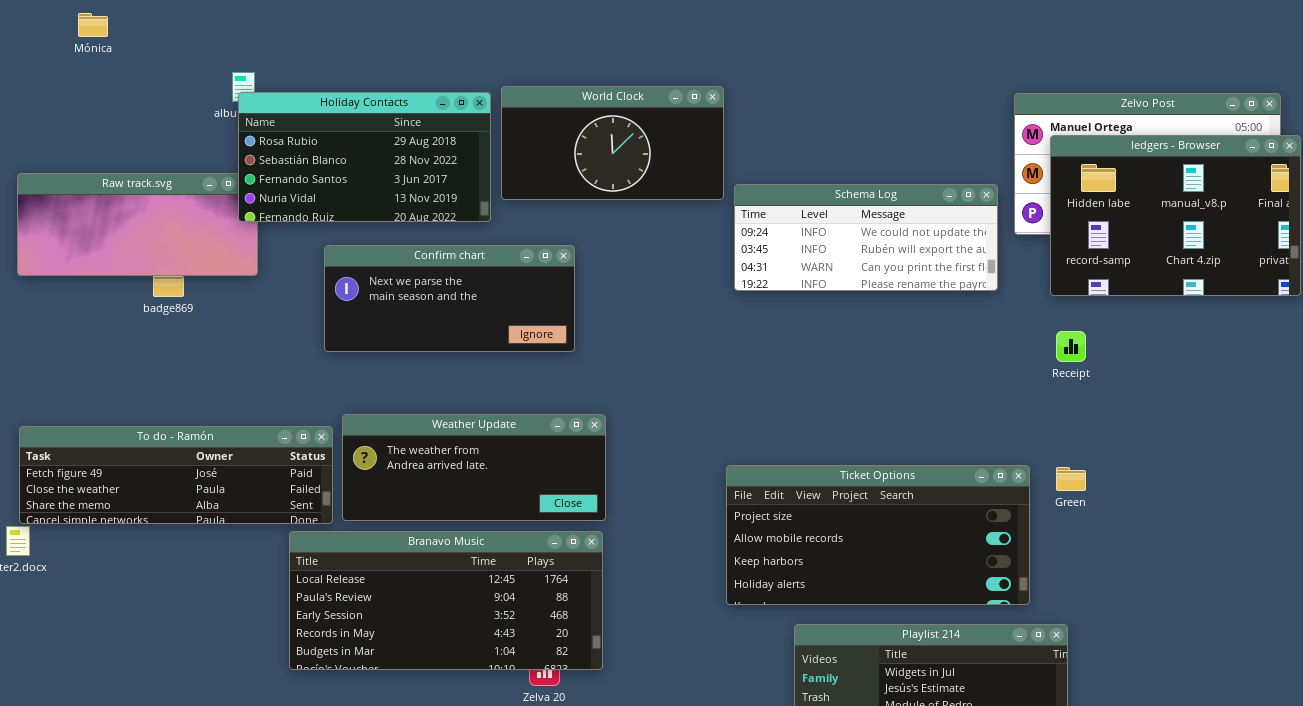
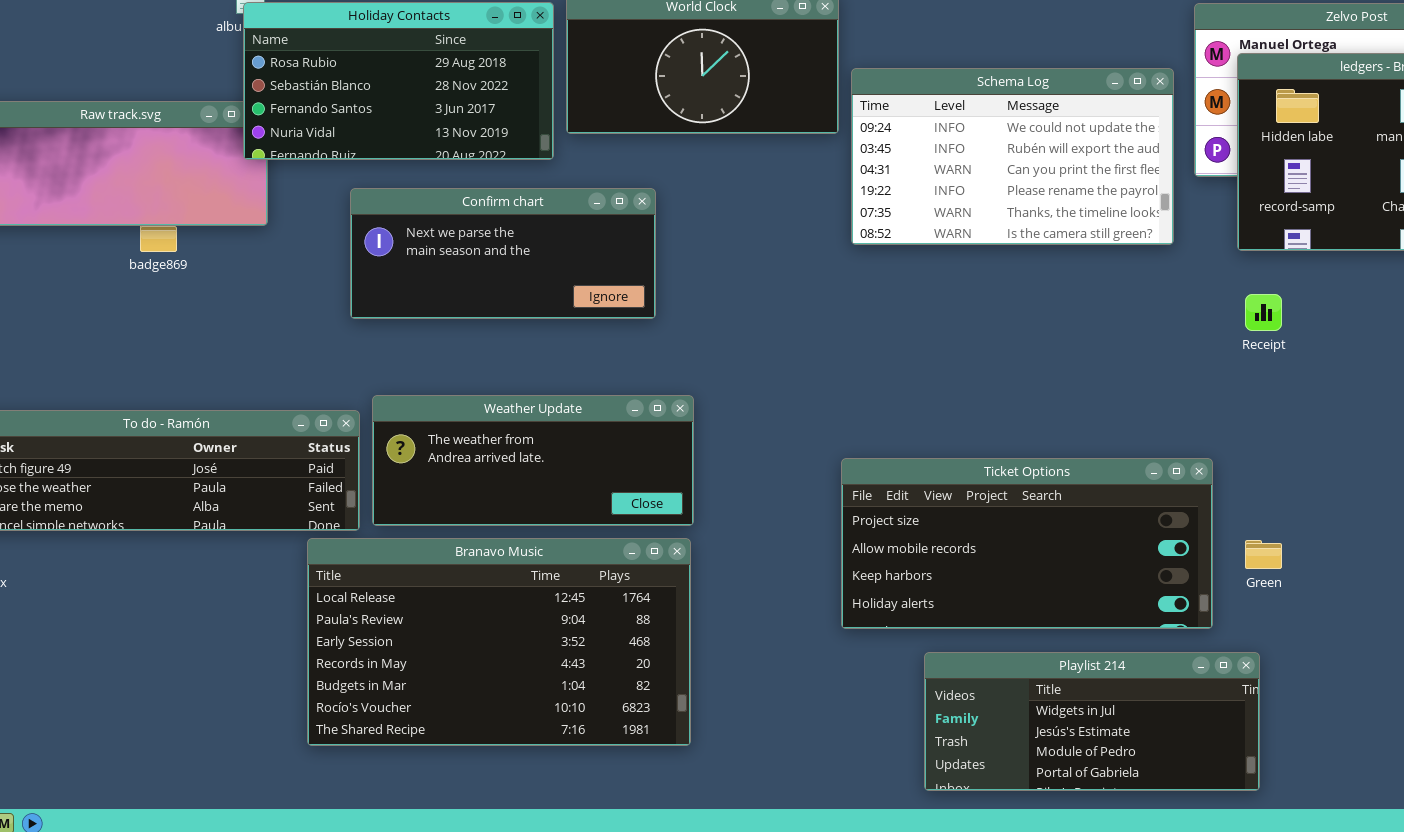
Schema Log: [734,184,998,291] -> [851,68,1174,245], resized
Green: [1056,467,1086,491] -> [1245,540,1282,569], moved
Branavo Music: [289,531,603,670] -> [307,538,691,746], resized

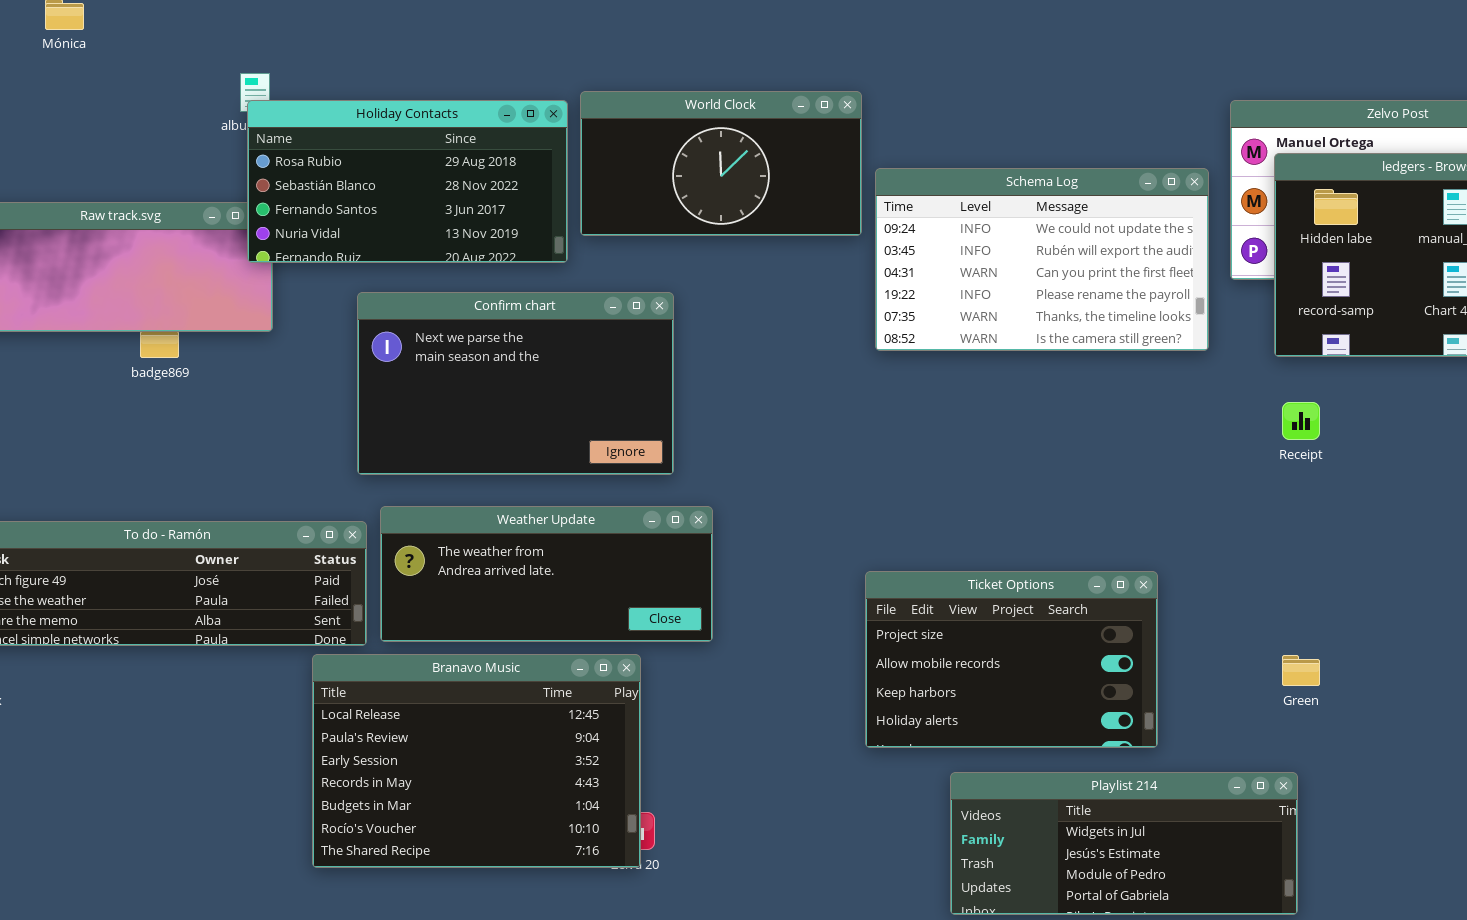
Confirm chart: [350,188,656,319] -> [357,292,674,475], resized
Ticket Options: [841,458,1213,629] -> [865,571,1158,748], resized
Branavo Music: [307,538,691,746] -> [312,654,641,868], resized

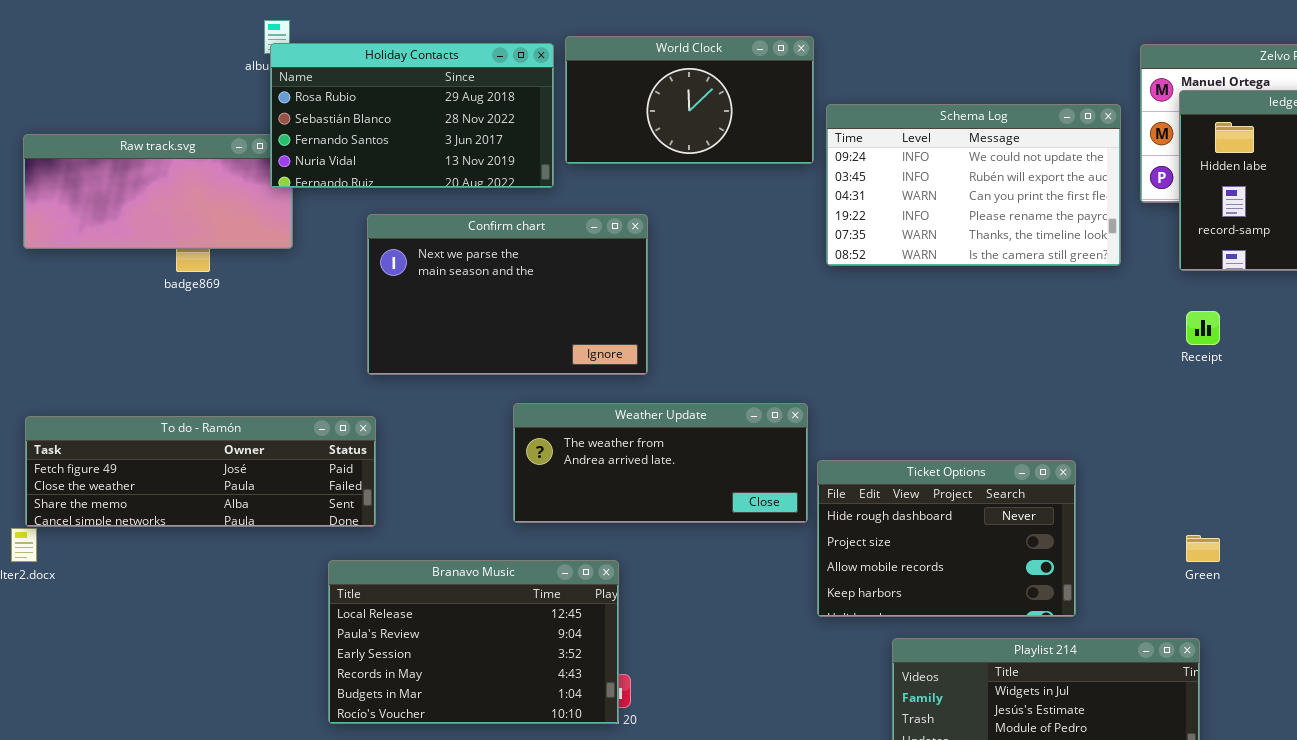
Weather Update: [380,506,713,642] -> [513,403,808,523], moved
Ticket Options: [865,571,1158,748] -> [817,460,1076,617], scrolled up 1 row
Branavo Music: [312,654,641,868] -> [328,560,619,724], resized

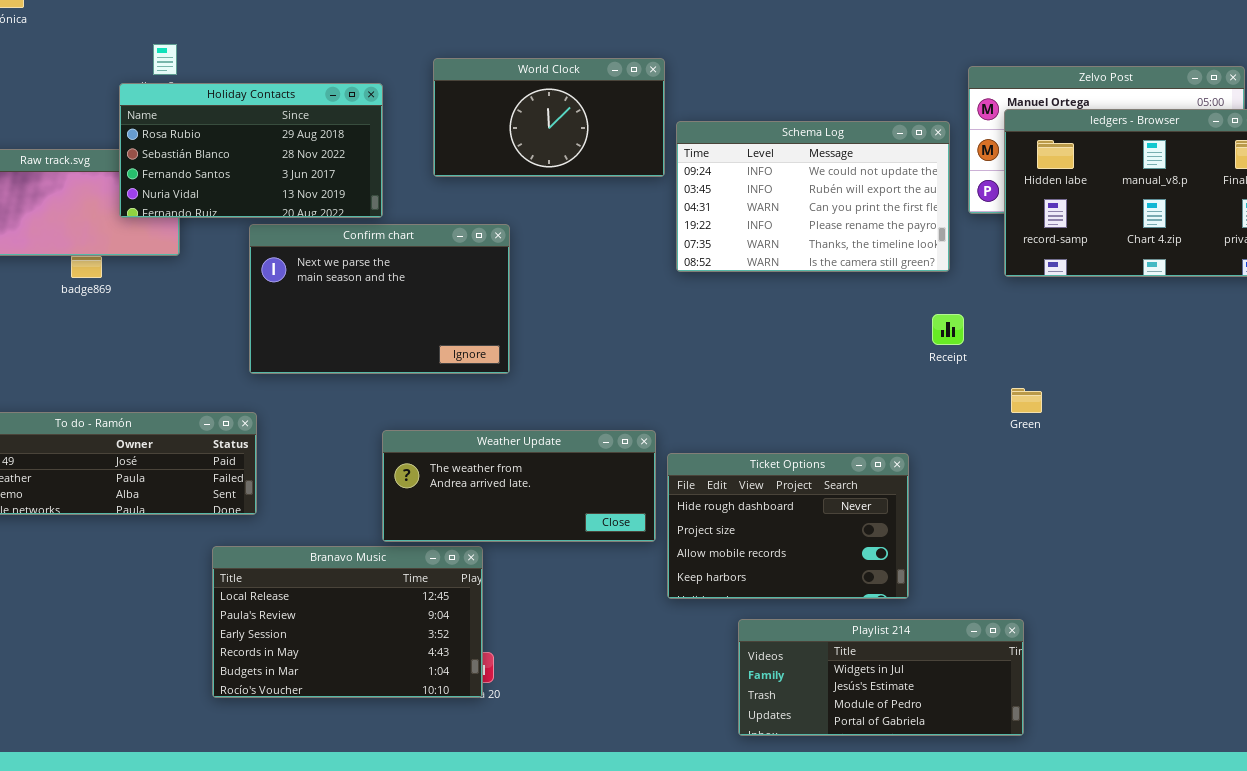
Holiday Contacts: [270,43,554,188] -> [119,83,383,218], moved
Receipt: [1186,311,1220,345] -> [932,314,964,345], moved
Weather Update: [513,403,808,523] -> [382,430,656,542], moved
Green: [1186,535,1220,562] -> [1011,388,1042,413], moved

